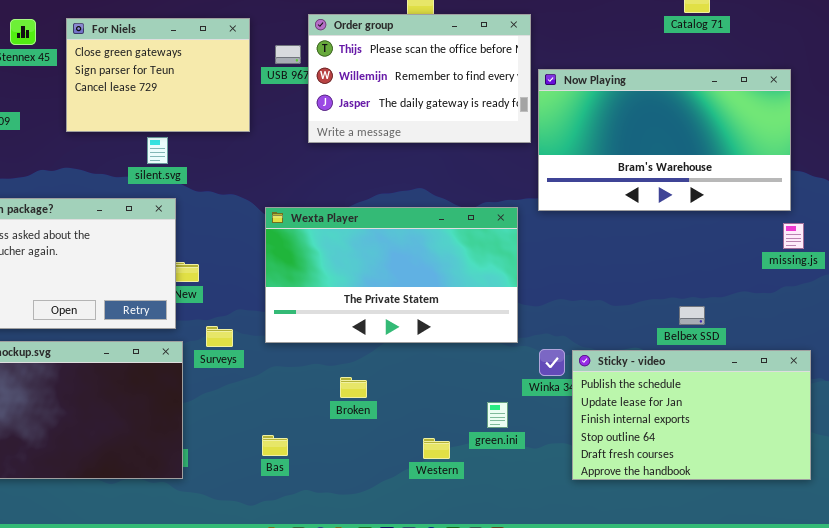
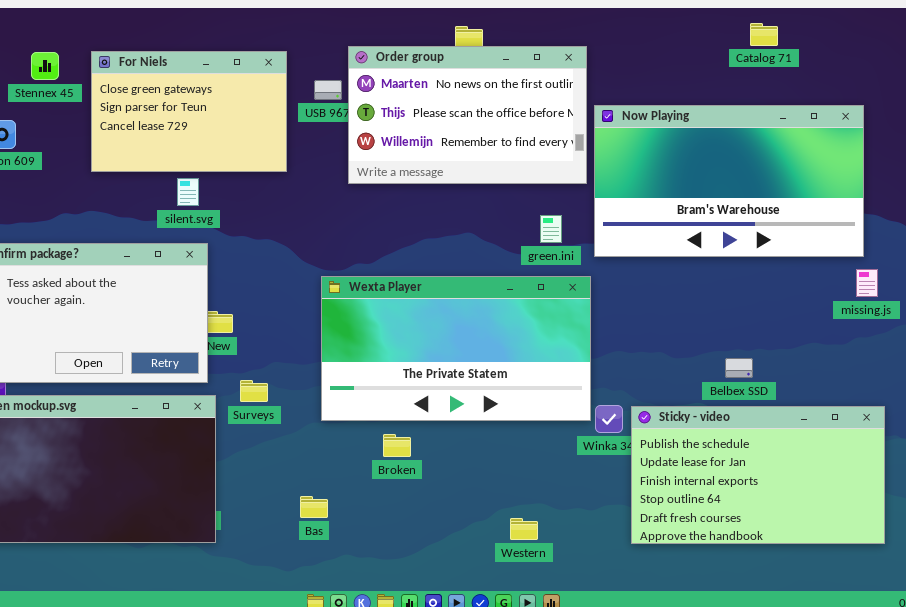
Order group: [308,14,531,143] -> [348,46,587,184], scrolled up 1 row
Wexta Player: [265,207,518,343] -> [321,276,591,421], moved
Belbex SSD: [679,306,705,325] -> [725,358,753,378], moved
green.ini: [487,402,508,428] -> [540,215,562,243], moved
Western: [423,438,450,459] -> [510,518,538,540], moved

